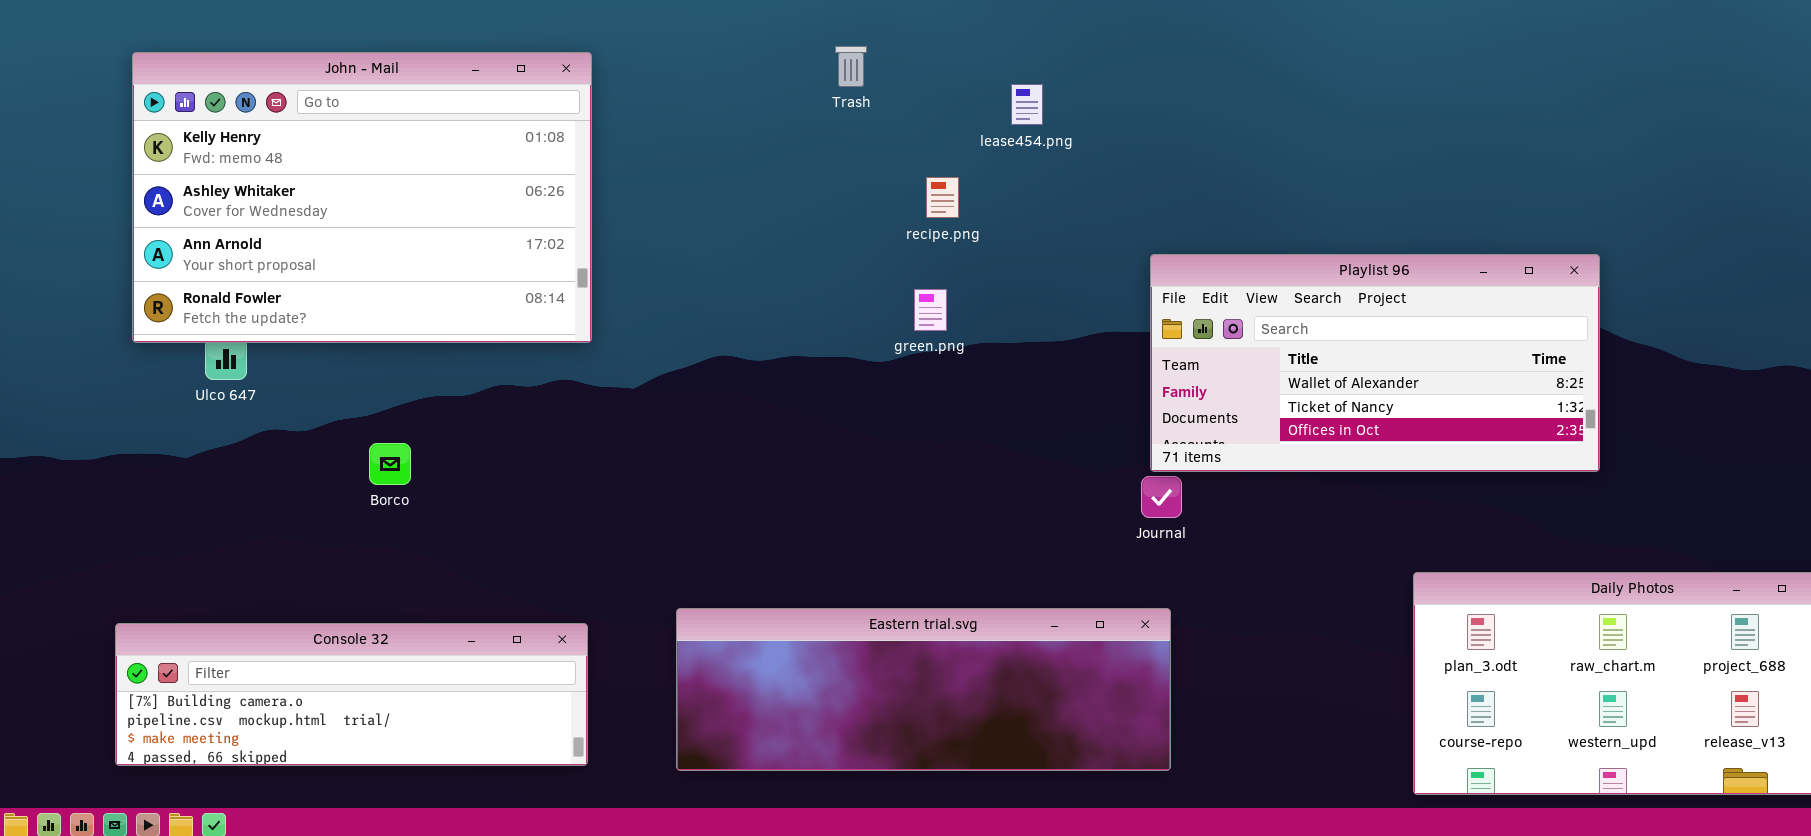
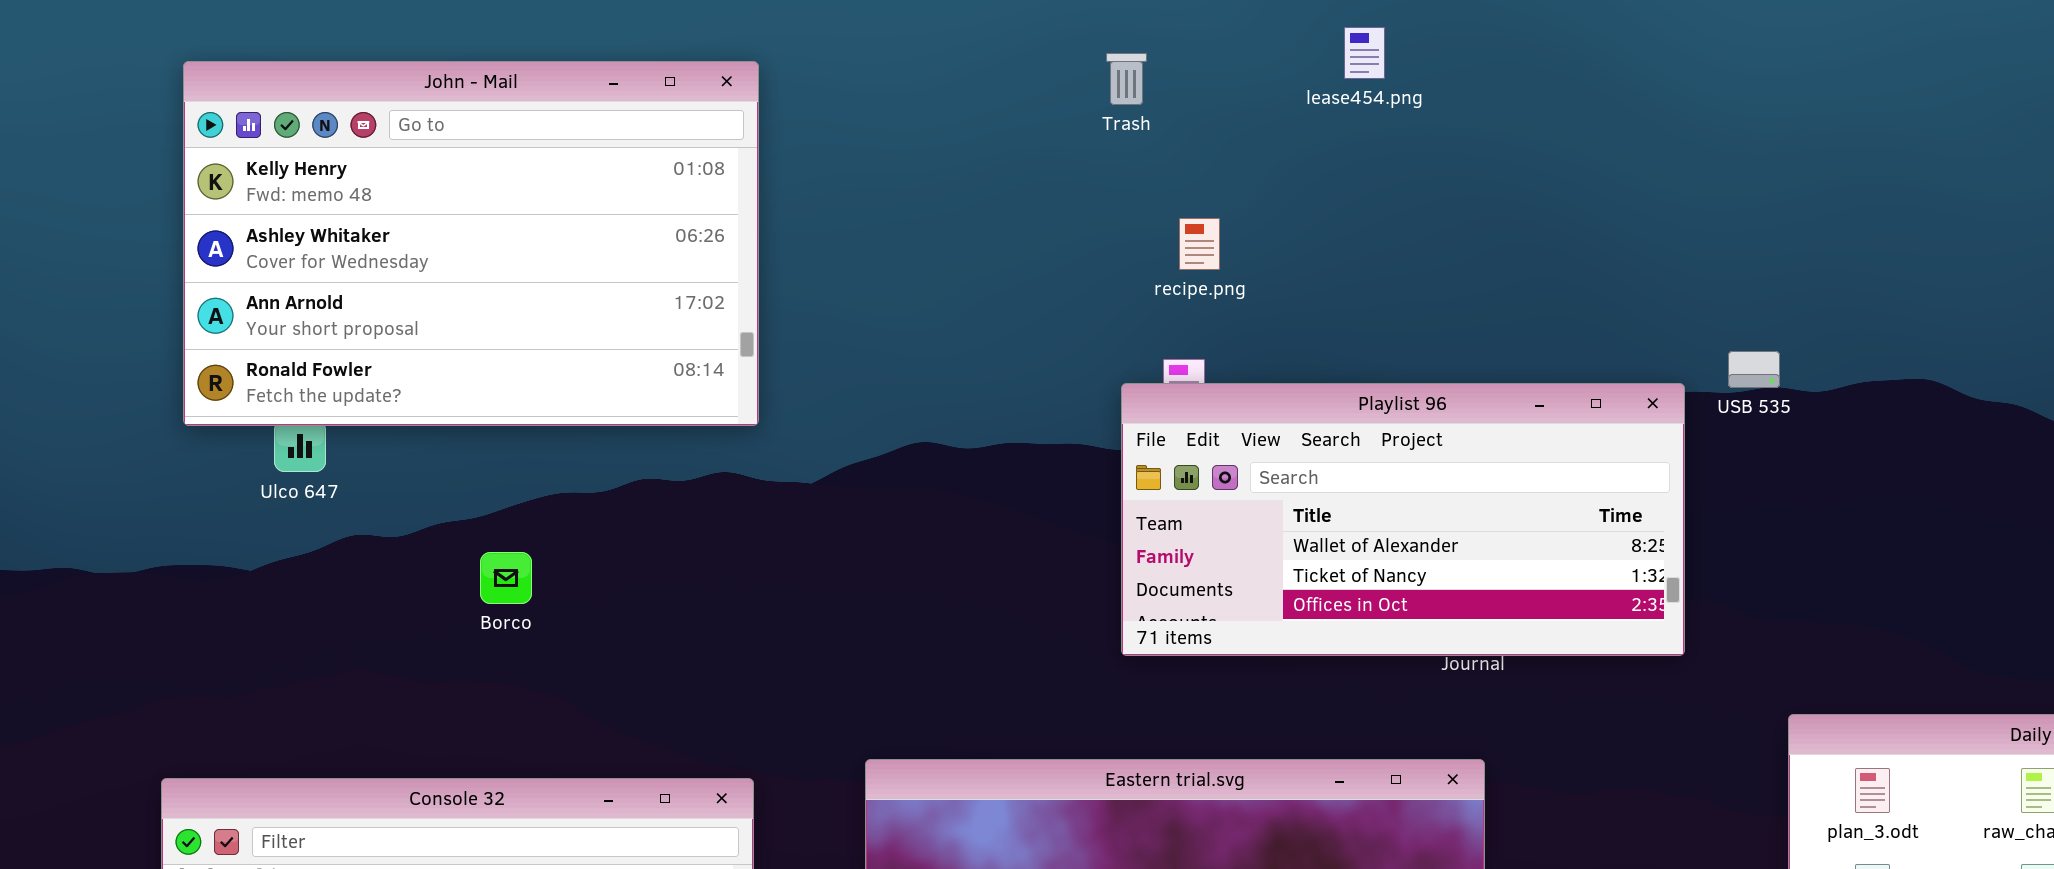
Trash: [835,46,867,87] -> [1106,53,1147,105], moved
lease454.png: [1011,84,1043,125] -> [1344,27,1385,79], moved
Playlist 96: [1150,254,1600,472] -> [1121,383,1685,656], moved

